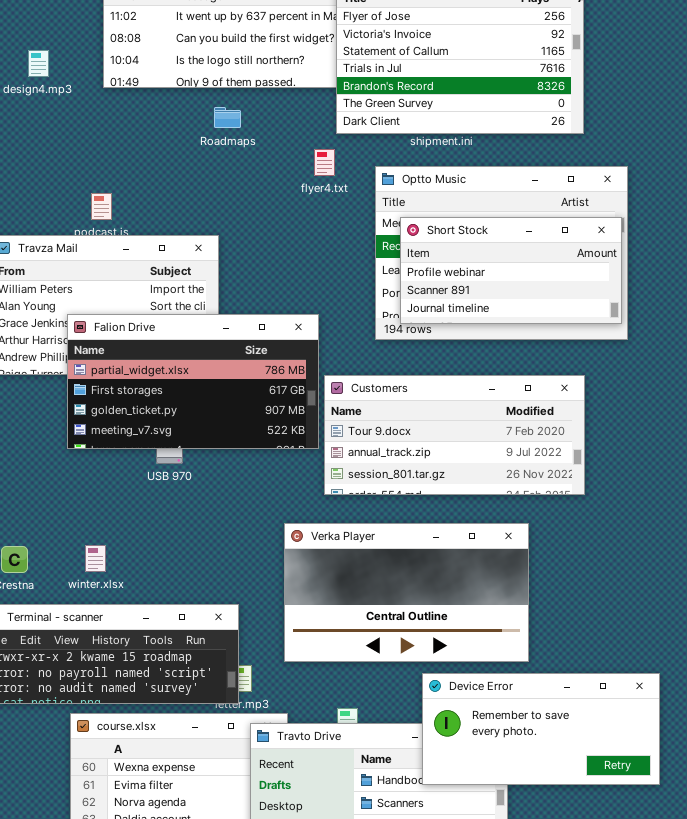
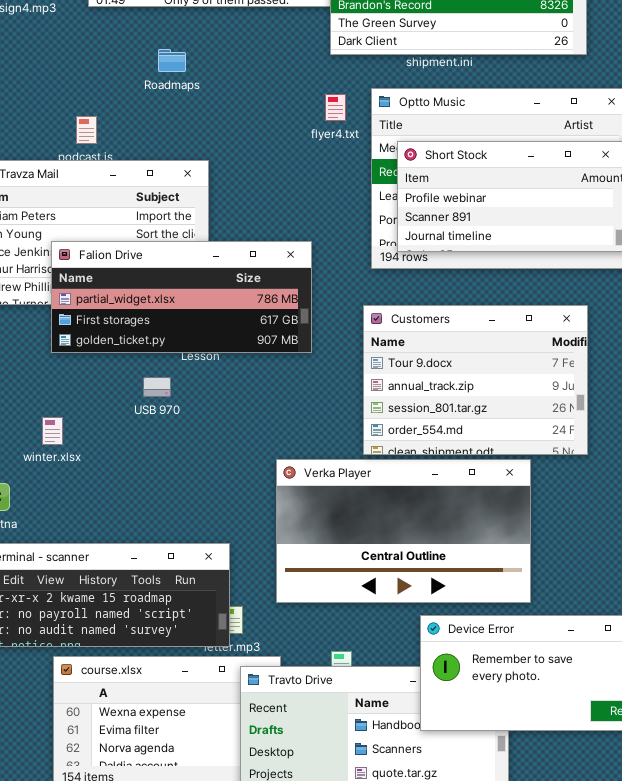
Roadmaps: [214,107,241,128] -> [158,49,186,72], moved
flyer4.txt: [314,149,335,176] -> [325,94,346,121], moved
Falion Drive: [67,314,319,449] -> [51,241,312,353], resized
Customers: [324,375,585,495] -> [363,305,588,455], resized
winter.xlsx: [85,545,106,572] -> [42,417,63,445], moved

